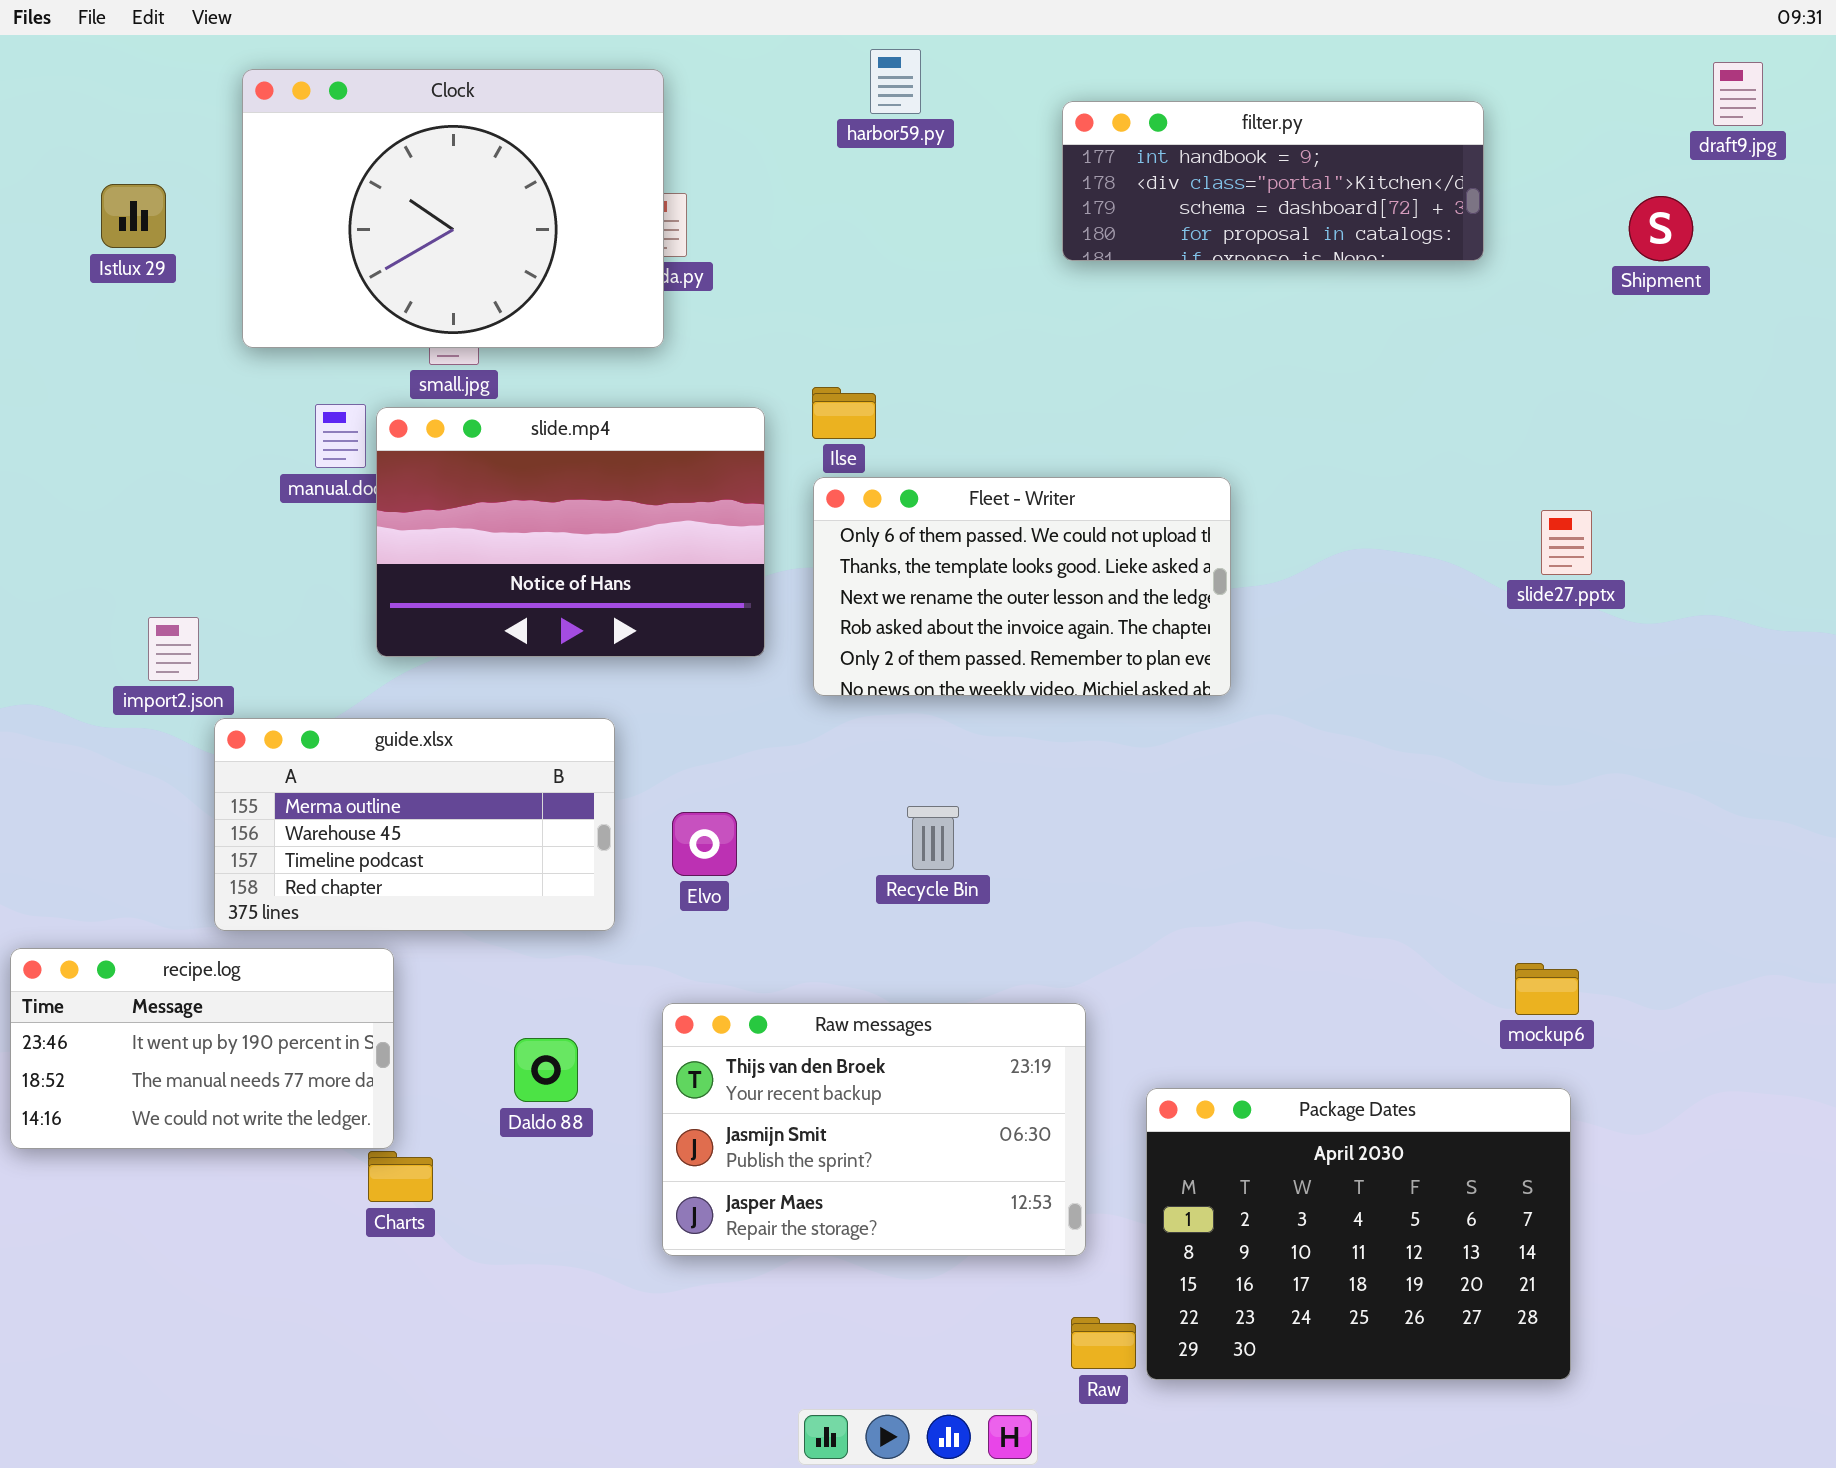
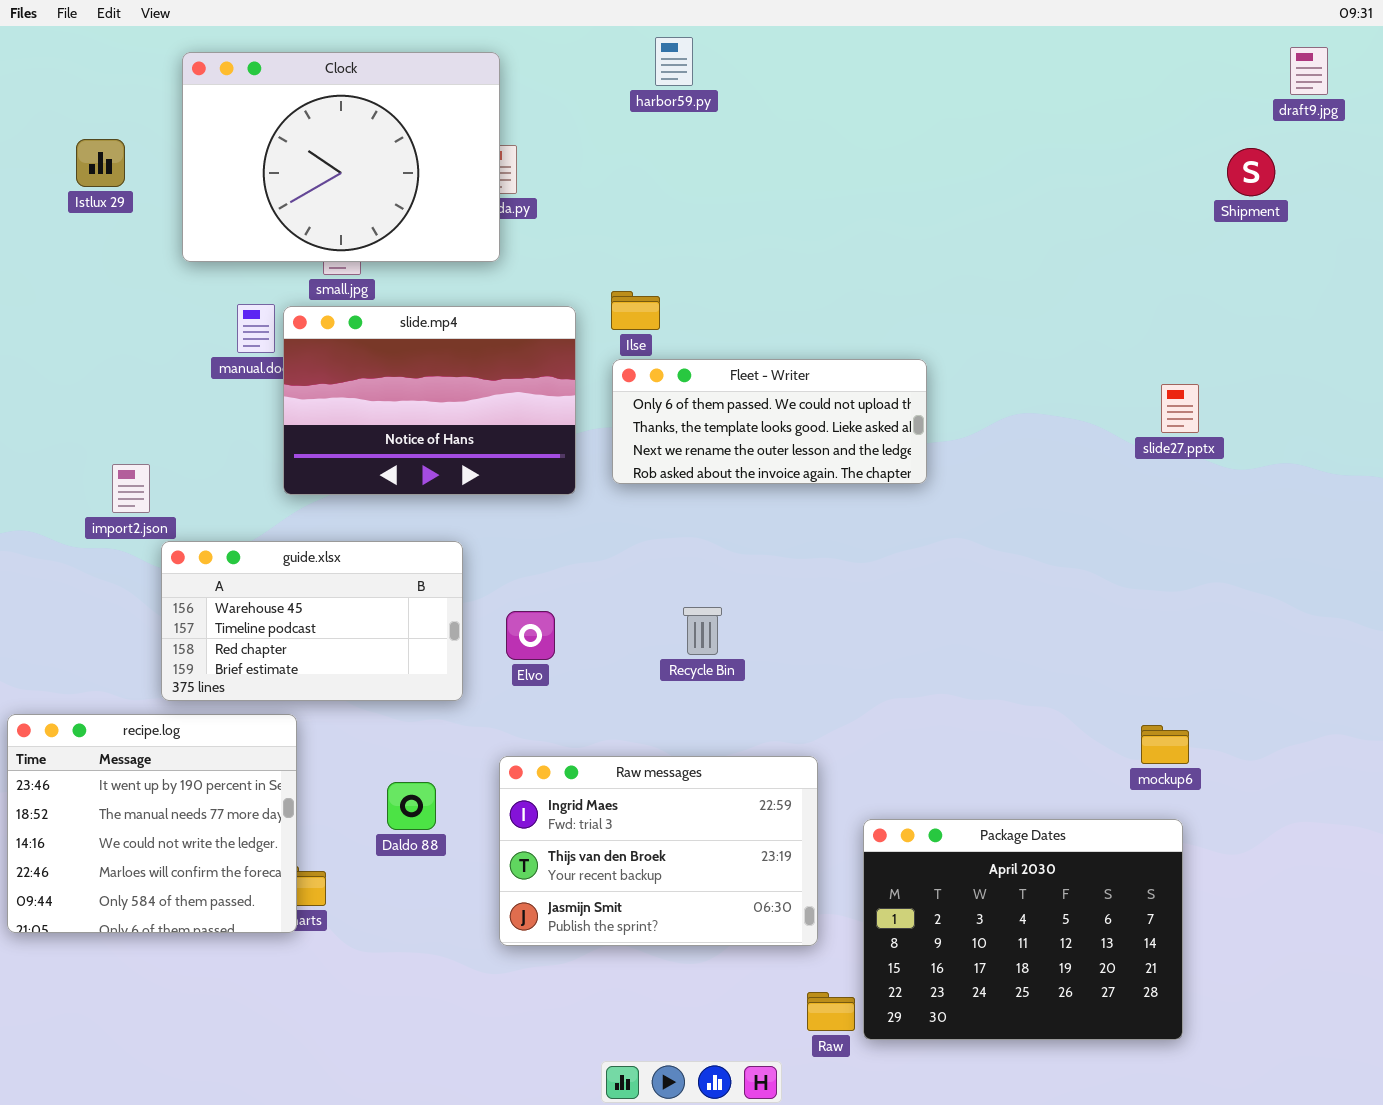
filter.py: [1062,101,1484,261] -> none, closed
Fleet - Writer: [813,477,1231,696] -> [612,359,927,484], resized
guide.xlsx: [214,718,615,931] -> [161,541,463,701], scrolled down 1 row
recipe.log: [10,948,394,1149] -> [7,714,297,933], resized
Raw messages: [662,1003,1086,1256] -> [499,756,818,946], scrolled up 1 row

